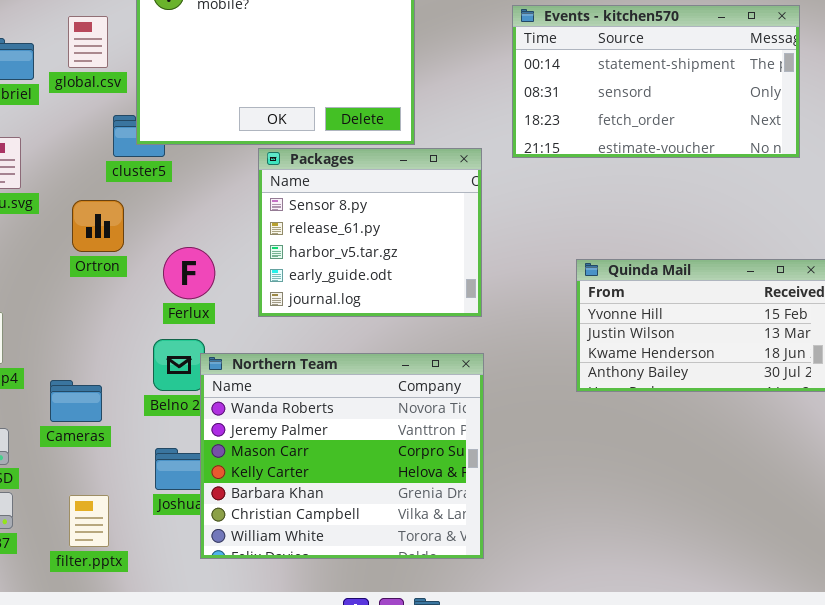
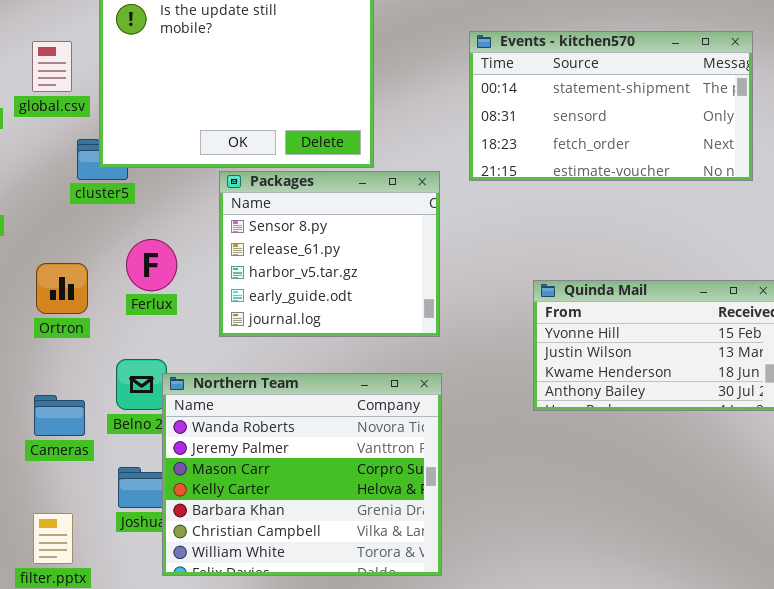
Ortron: [72,200,124,252] -> [36,263,88,314], moved
Ferlux: [163,247,215,299] -> [126,239,177,291], moved
Cameras: [50,380,102,422] -> [34,395,85,436], moved

